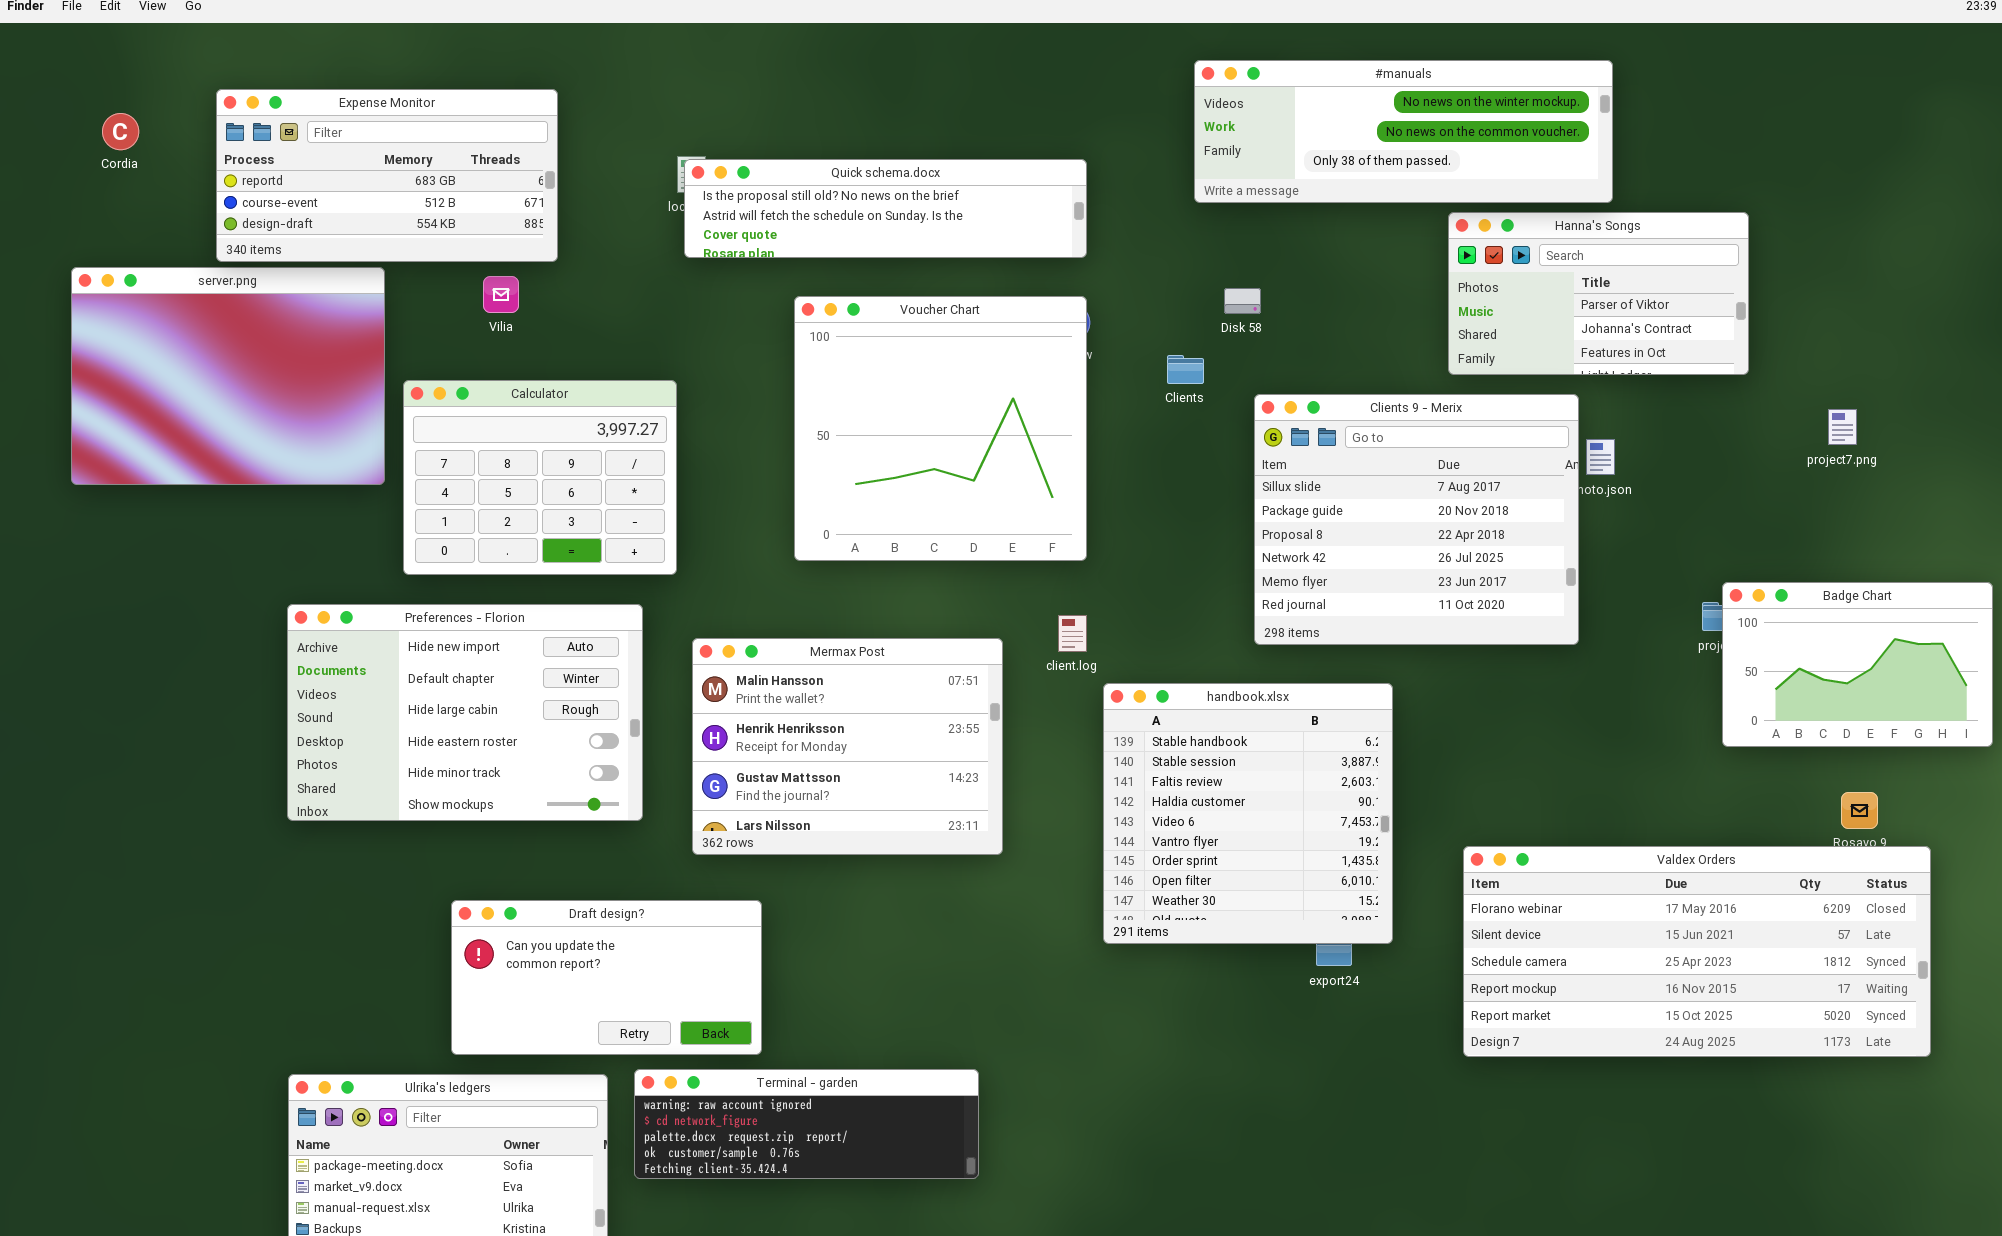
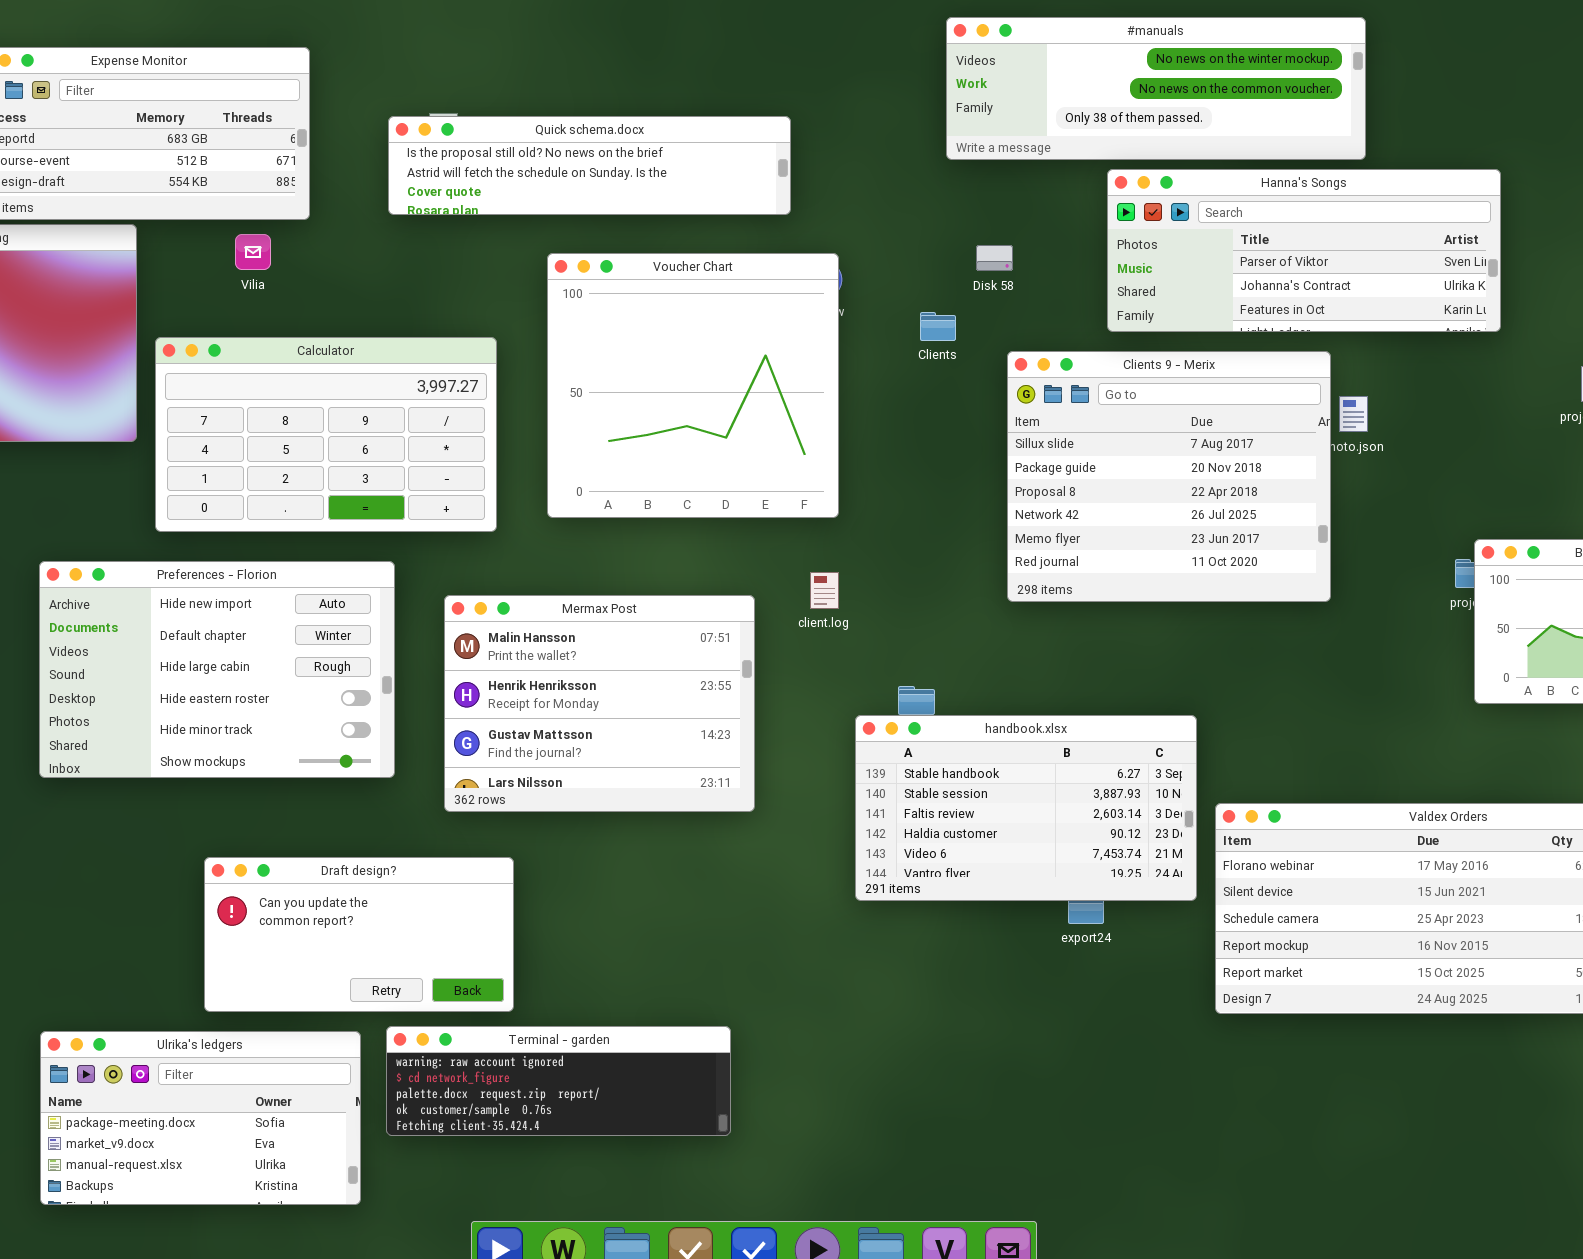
Quick schema.docx: [684,159,1087,258] -> [388,116,791,215], moved
Hanna's Songs: [1448,212,1749,375] -> [1107,169,1501,332], resized
Calculator: [403,380,677,575] -> [155,337,497,532], resized
handbook.xlsx: [1103,683,1393,944] -> [855,715,1197,901], resized

